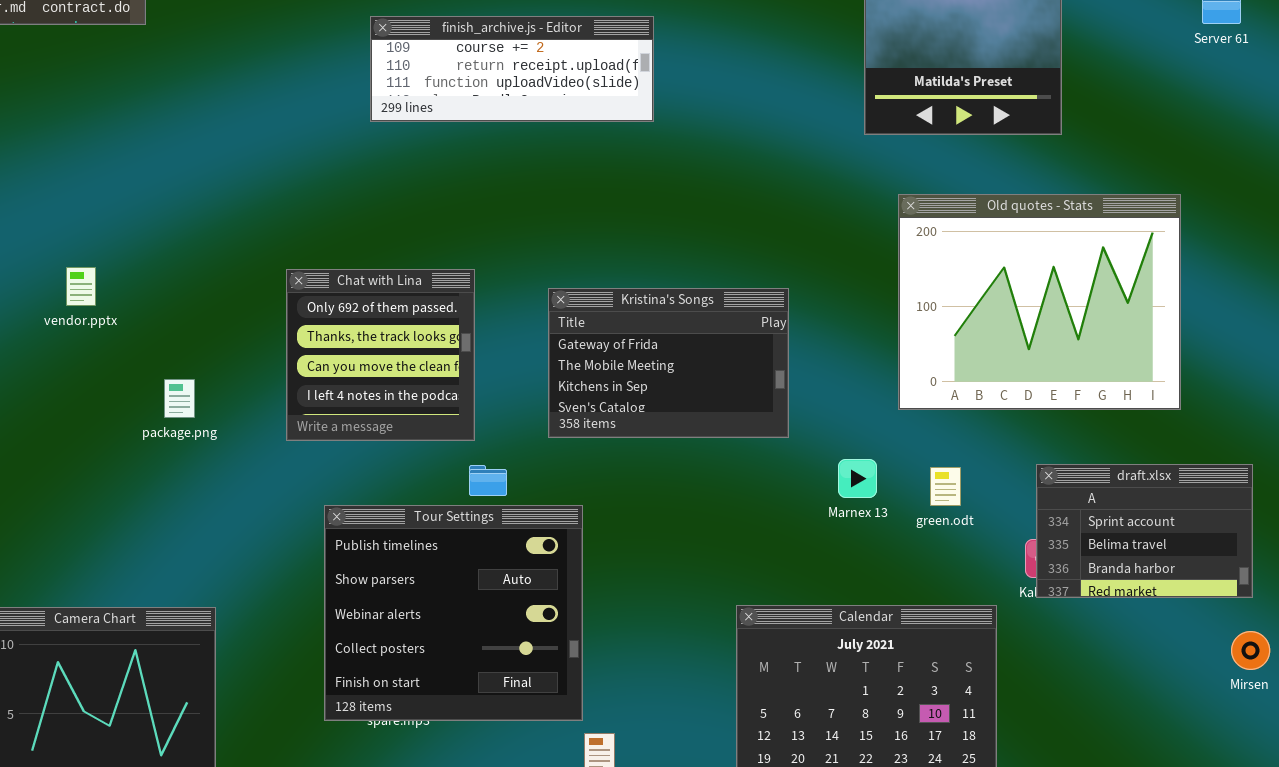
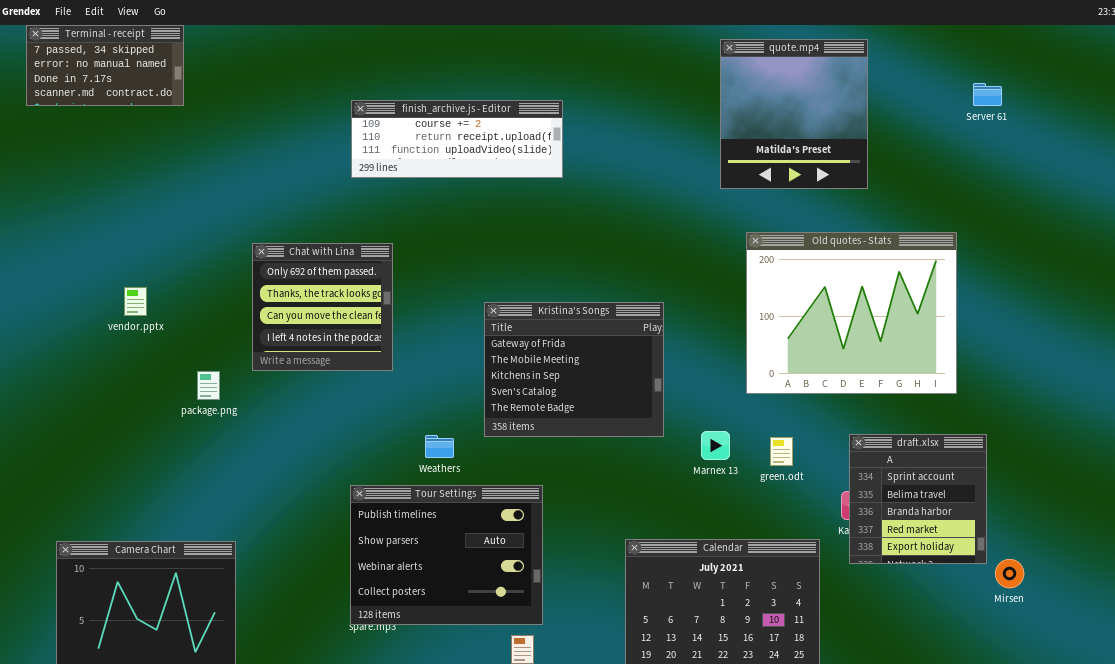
Chat with Lina: [286,269,475,441] -> [252,243,393,371], moved
Kristina's Songs: [548,288,789,438] -> [484,302,664,437], resized
draft.xlsx: [1036,464,1253,598] -> [849,434,987,564], resized
Tour Settings: [324,505,583,721] -> [350,485,543,625], moved, resized

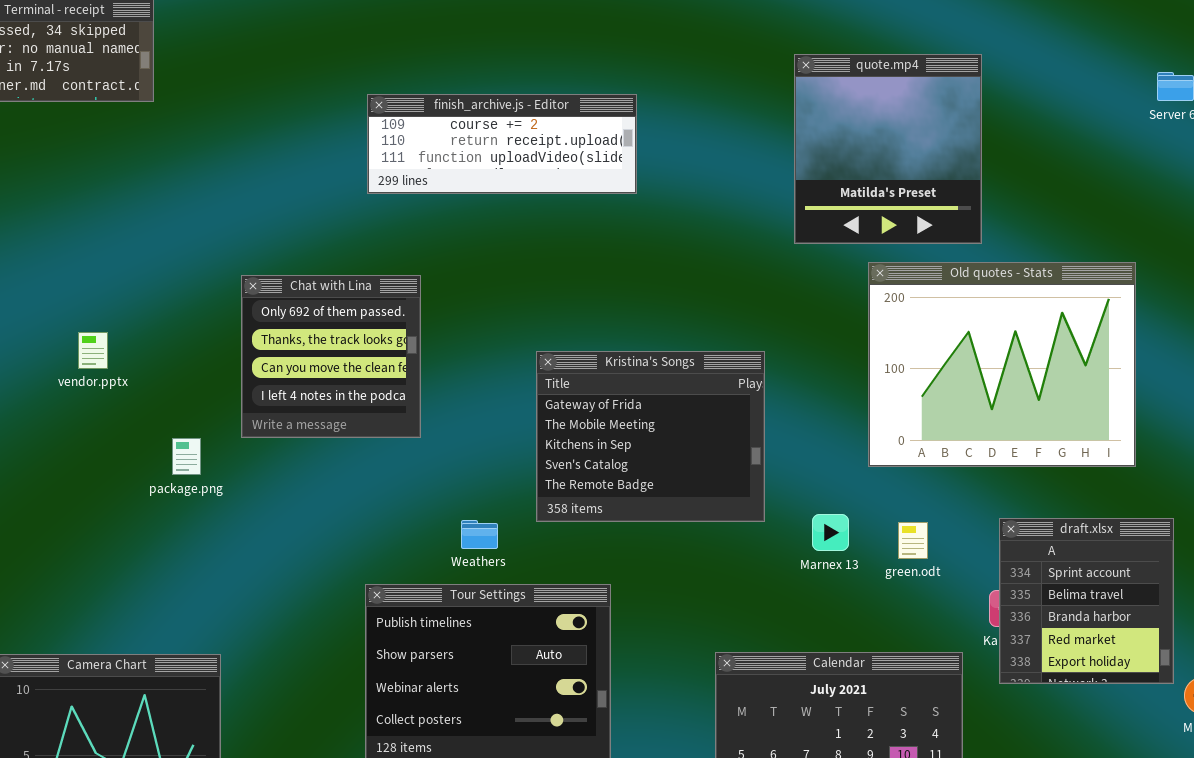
quote.mp4: [720,39,868,189] -> [794,54,982,244], moved

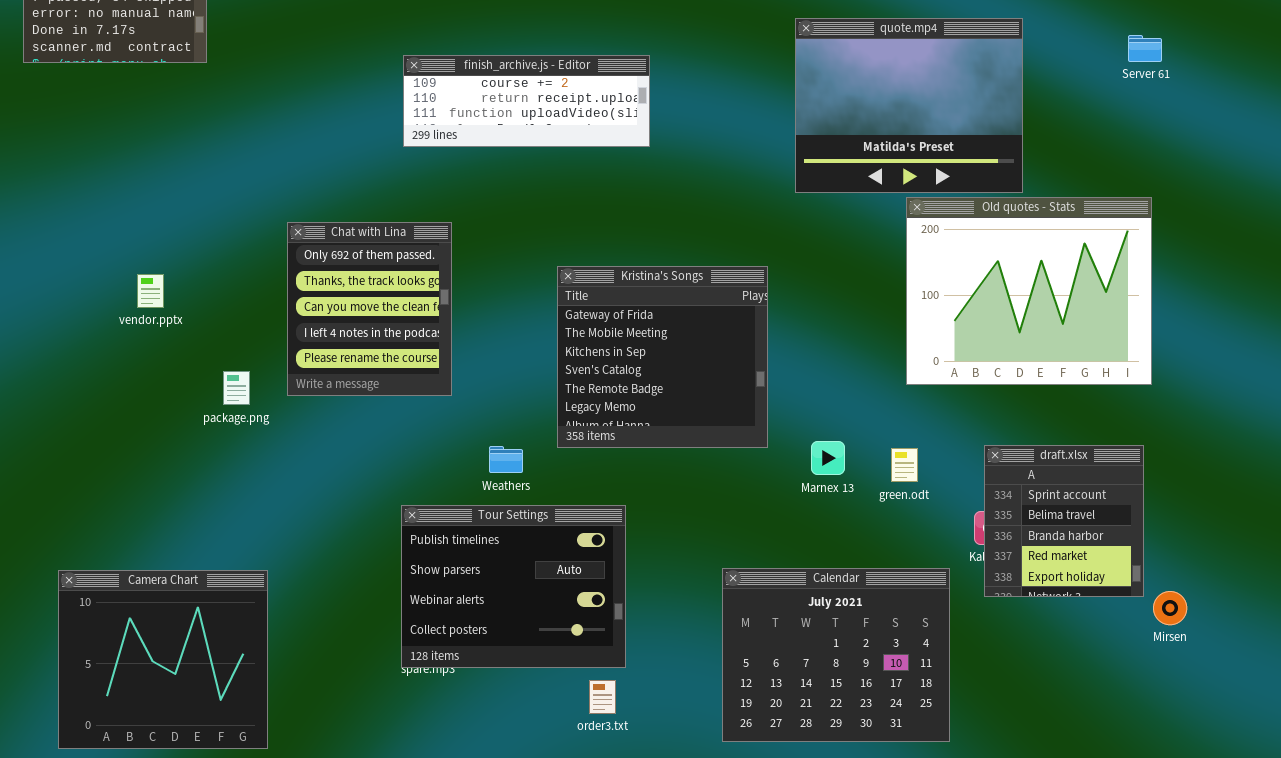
quote.mp4: [794,54,982,244] -> [795,18,1023,193], resized
Old quotes - Stats: [868,262,1136,467] -> [906,197,1152,385], moved
Chat with Lina: [241,275,421,438] -> [287,222,452,396], resized
Kristina's Songs: [536,351,765,522] -> [557,266,768,448], resized

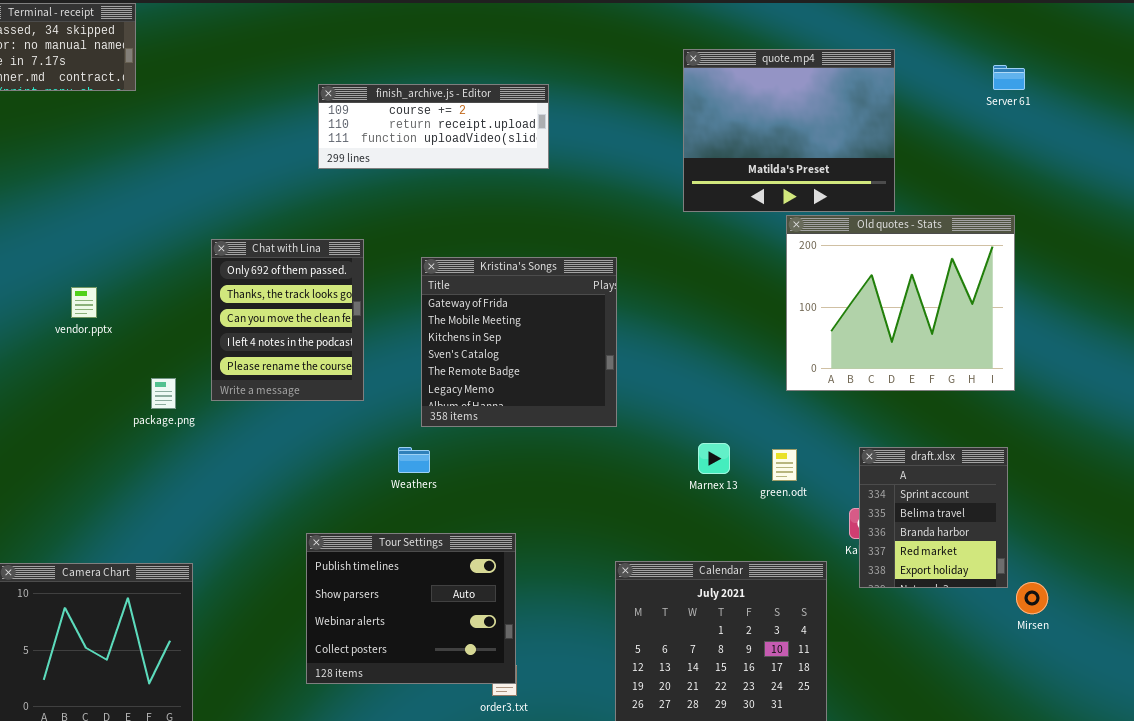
Kristina's Songs: [557,266,768,448] -> [421,257,617,427], moved
Tour Settings: [401,505,626,668] -> [306,533,516,684], moved

